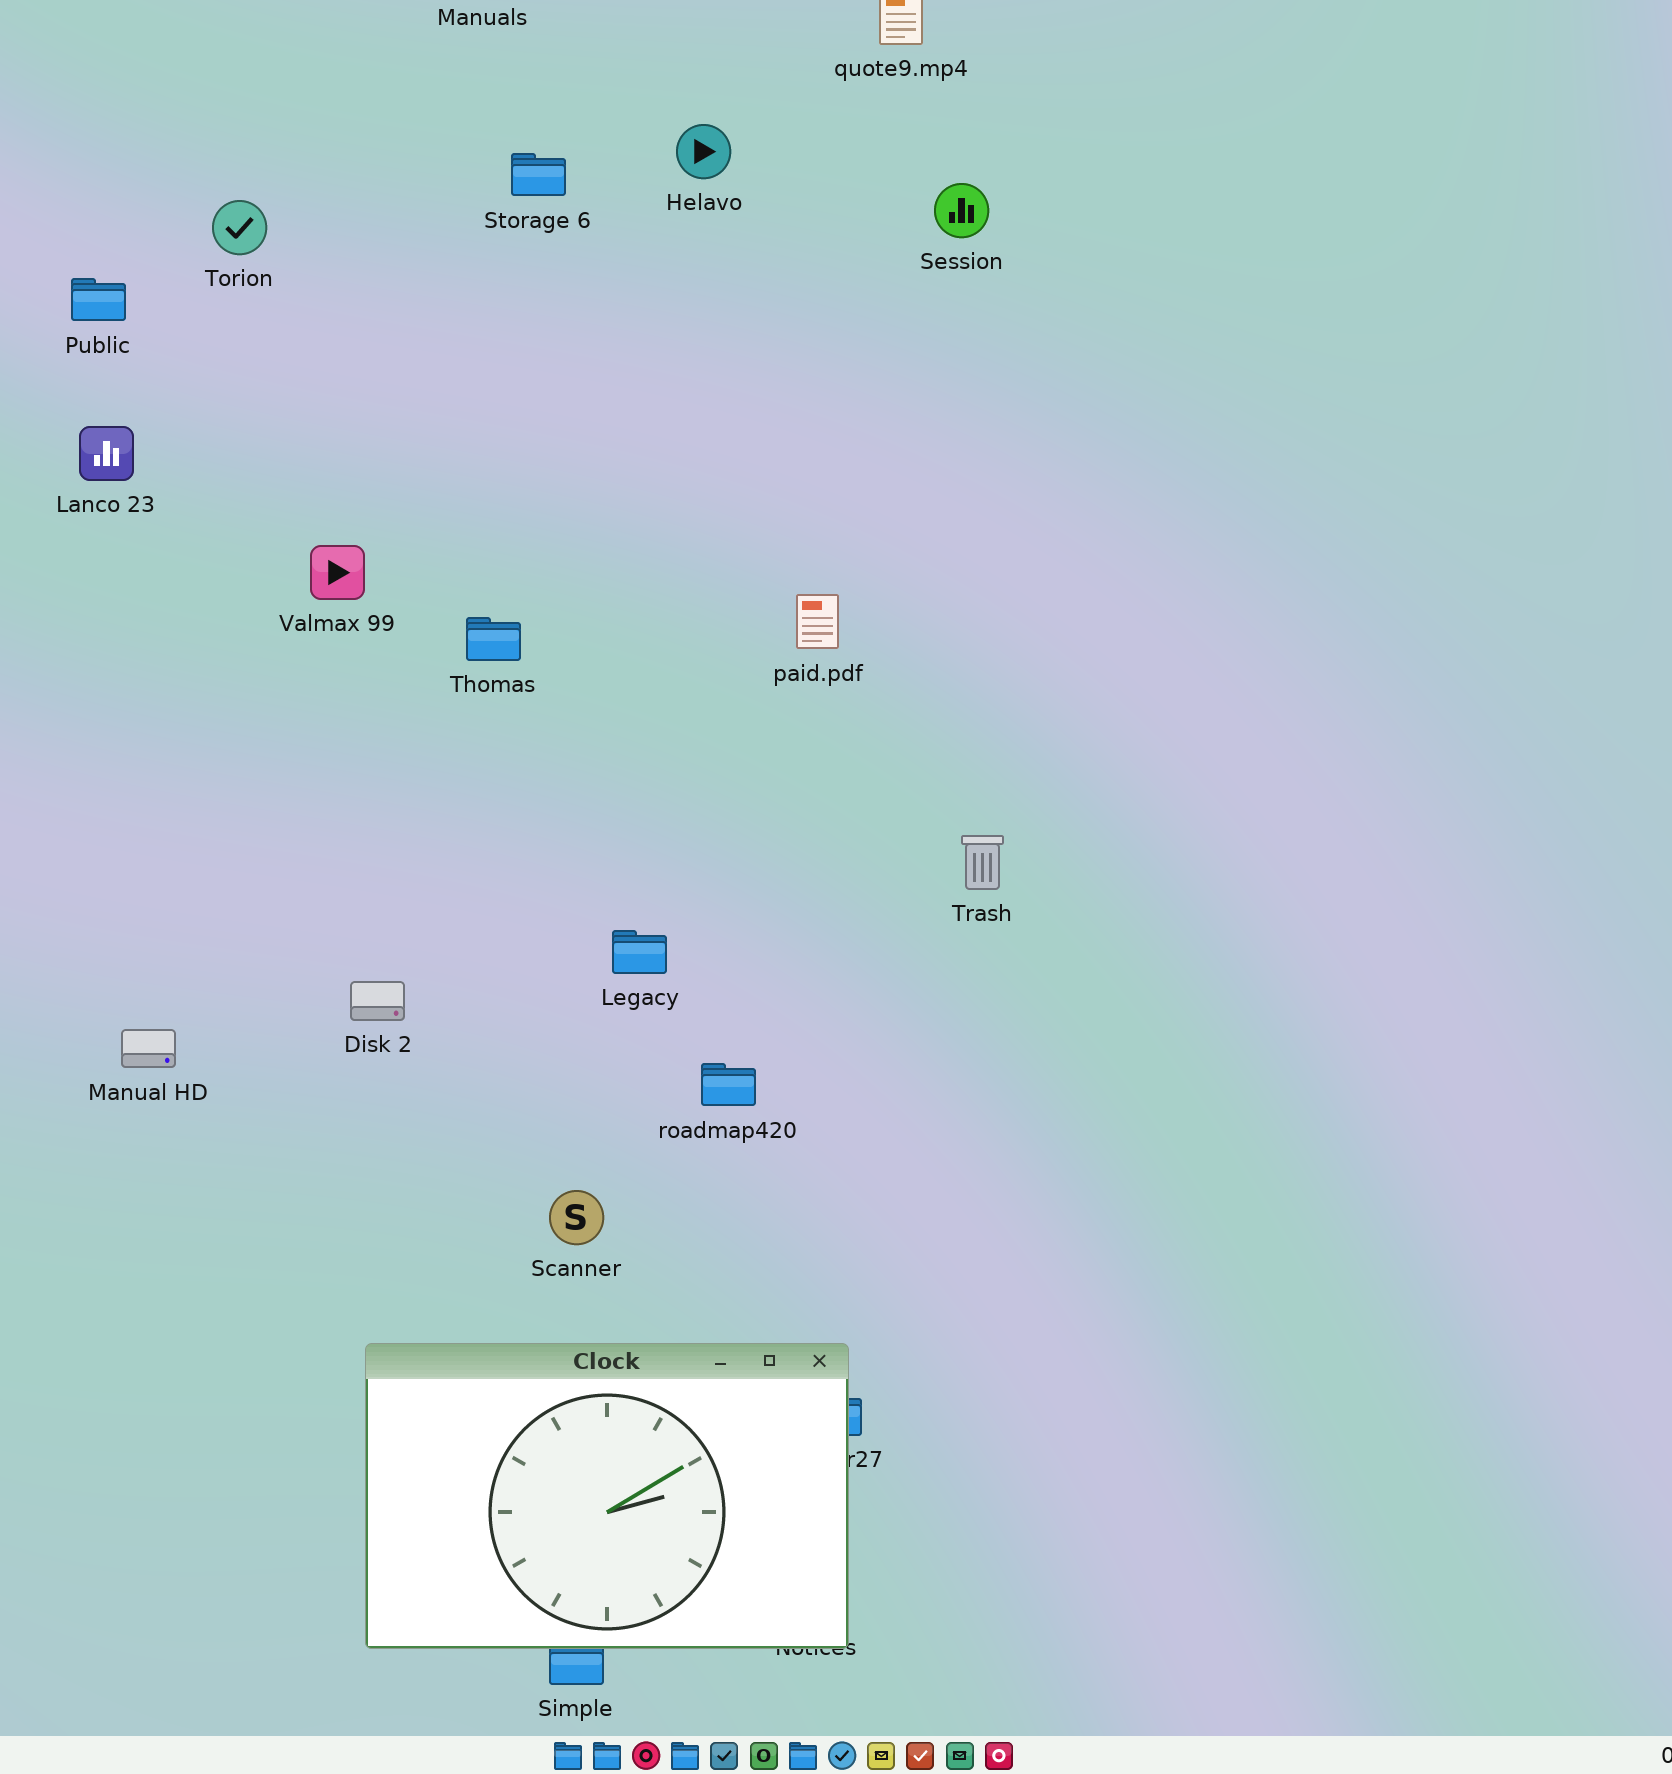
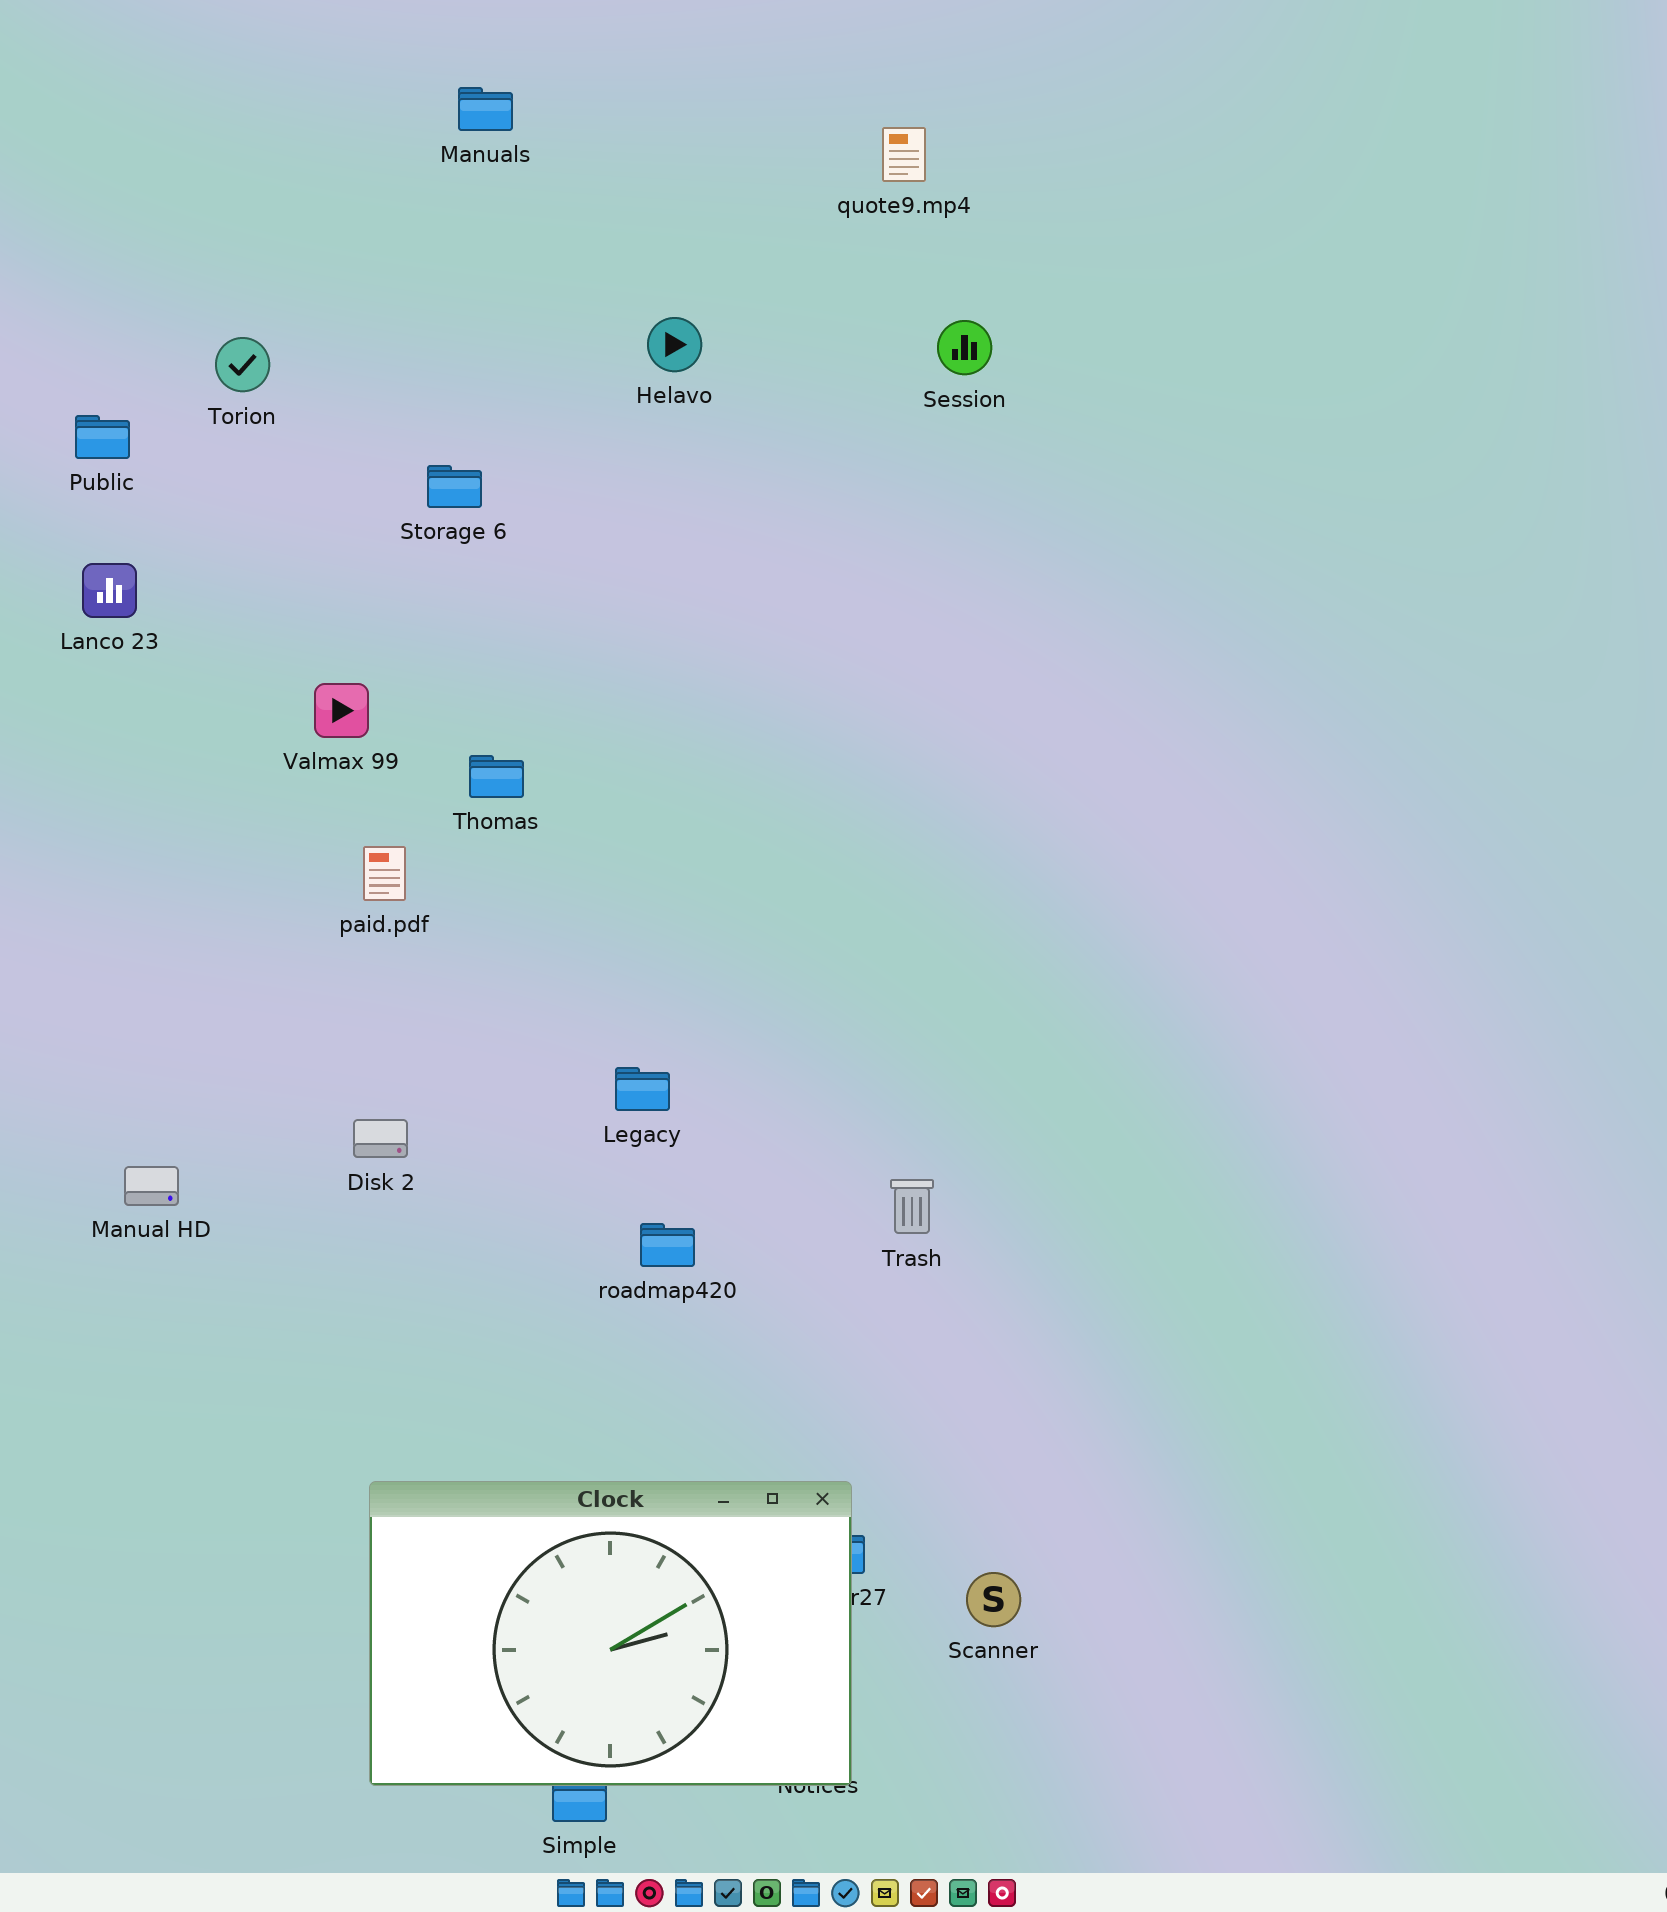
Helavo: [676,124,731,179] -> [647,317,702,372], moved
Storage 6: [511,153,566,196] -> [427,465,482,508], moved
paid.pdf: [796,594,839,649] -> [363,846,406,901], moved
Trash: [961,835,1004,890] -> [890,1179,934,1234], moved
roadmap420: [701,1063,756,1106] -> [640,1223,695,1267], moved
Scanner: [549,1190,604,1245] -> [966,1572,1021,1627], moved

